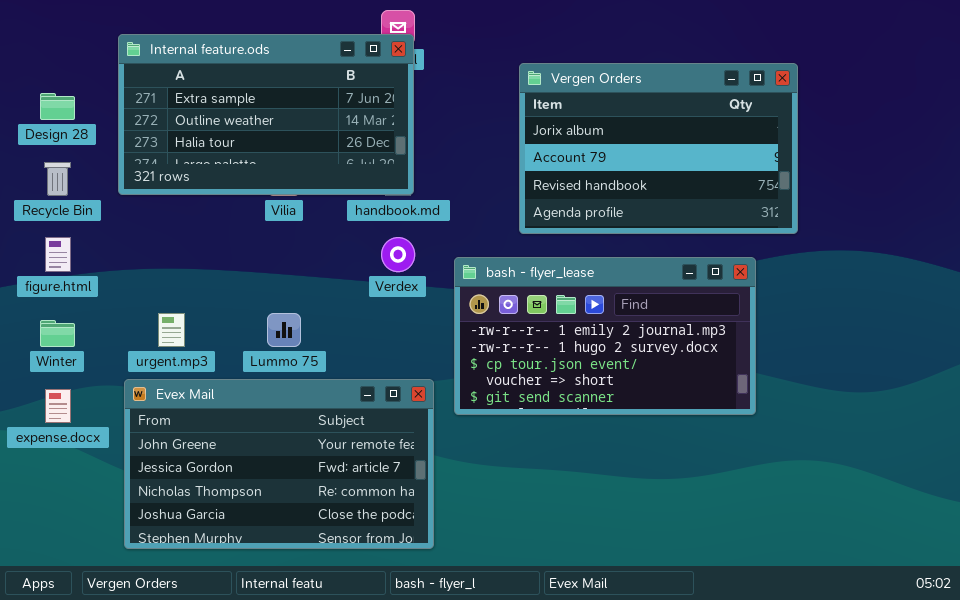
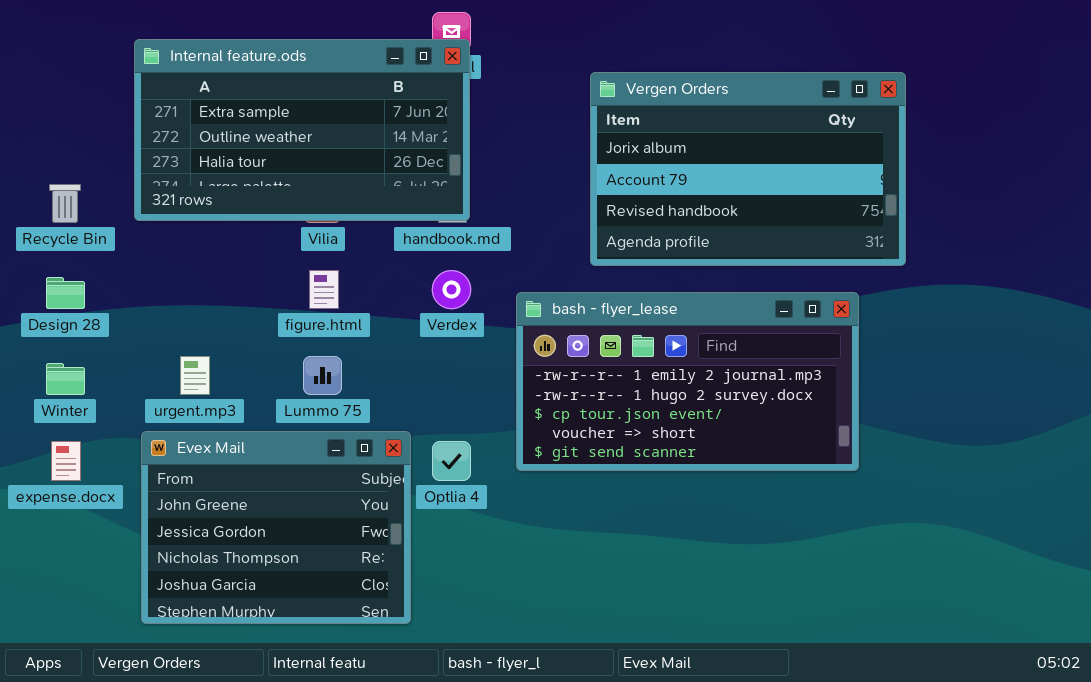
Design 28: [40,93,75,120] -> [46,277,85,309], moved
figure.html: [45,237,71,272] -> [309,270,339,309], moved
Evex Mail: [124,379,434,549] -> [141,431,411,624], resized

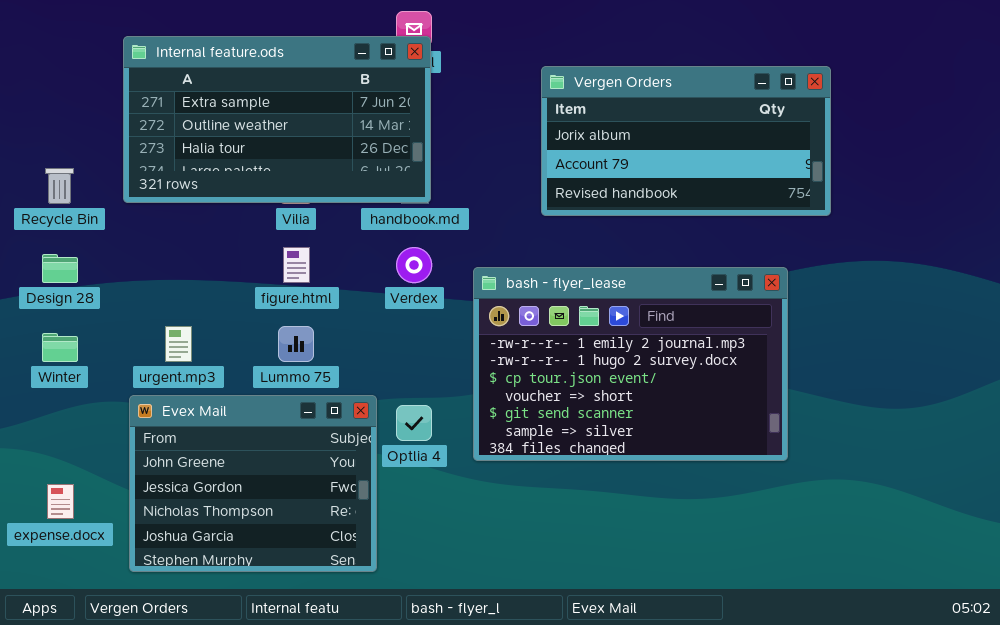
Vergen Orders: [590,72,906,266] -> [541,66,831,216], resized
bash - flyer_lease: [516,292,859,471] -> [473,267,788,461], resized
expense.docx: [51,441,81,481] -> [47,484,74,519], moved

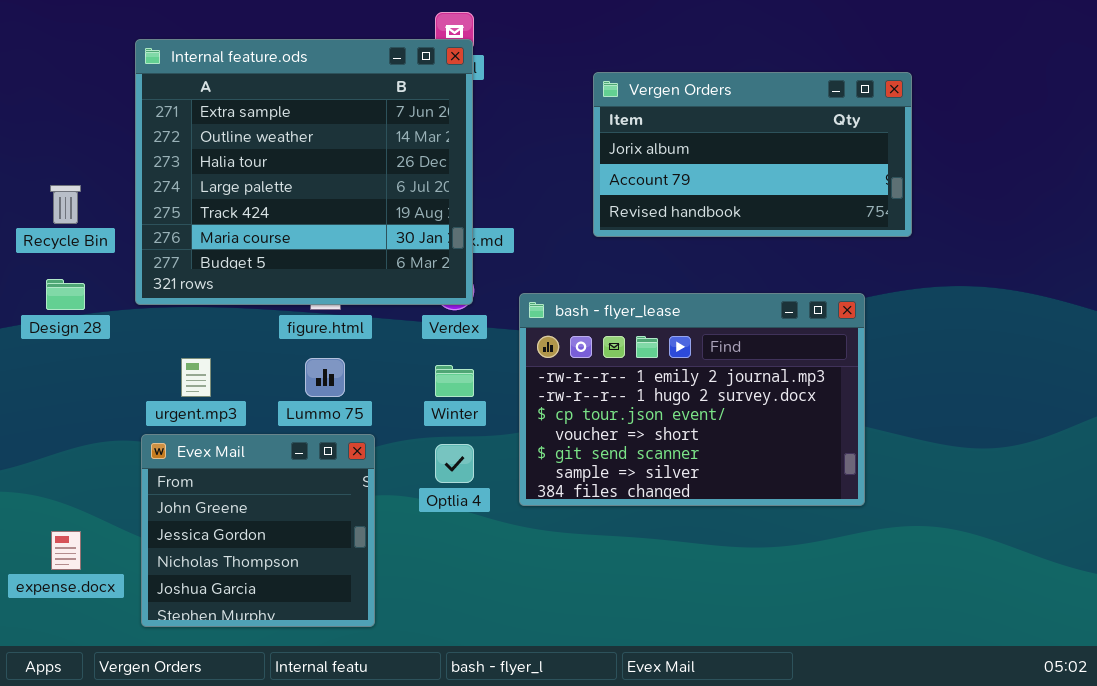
Internal feature.ods: [123,36,431,203] -> [135,39,473,305], resized
Winter: [42,333,78,362] -> [435,365,474,397], moved
Evex Mail: [129,395,377,572] -> [141,434,375,627], resized

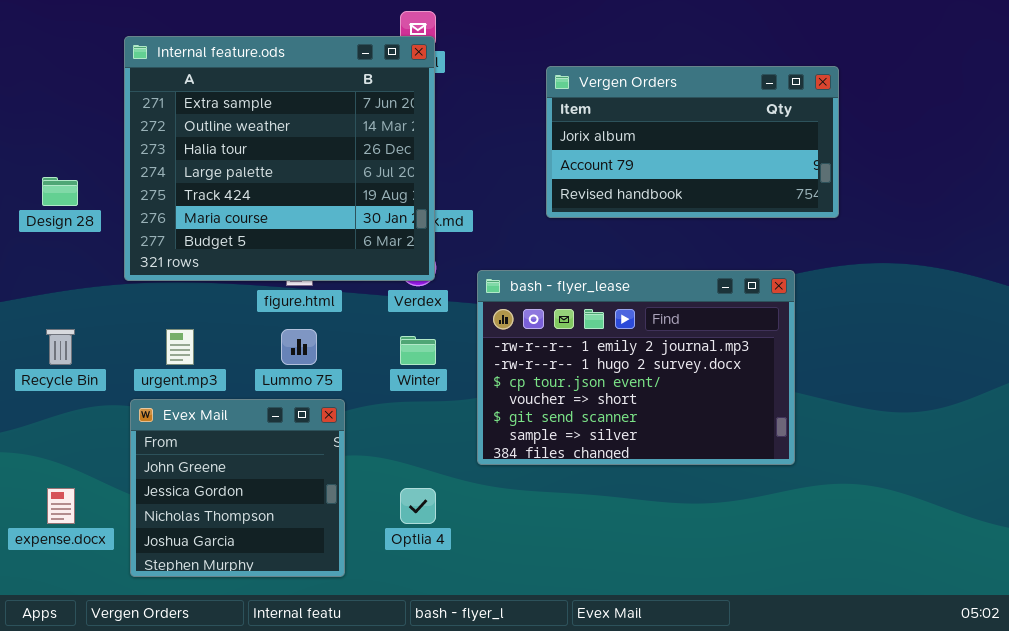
Recycle Bin: [50,185,81,224] -> [46,329,75,365], moved
Design 28: [46,279,85,310] -> [42,177,78,206], moved
Optlia 4: [435,444,474,483] -> [400,488,436,524], moved

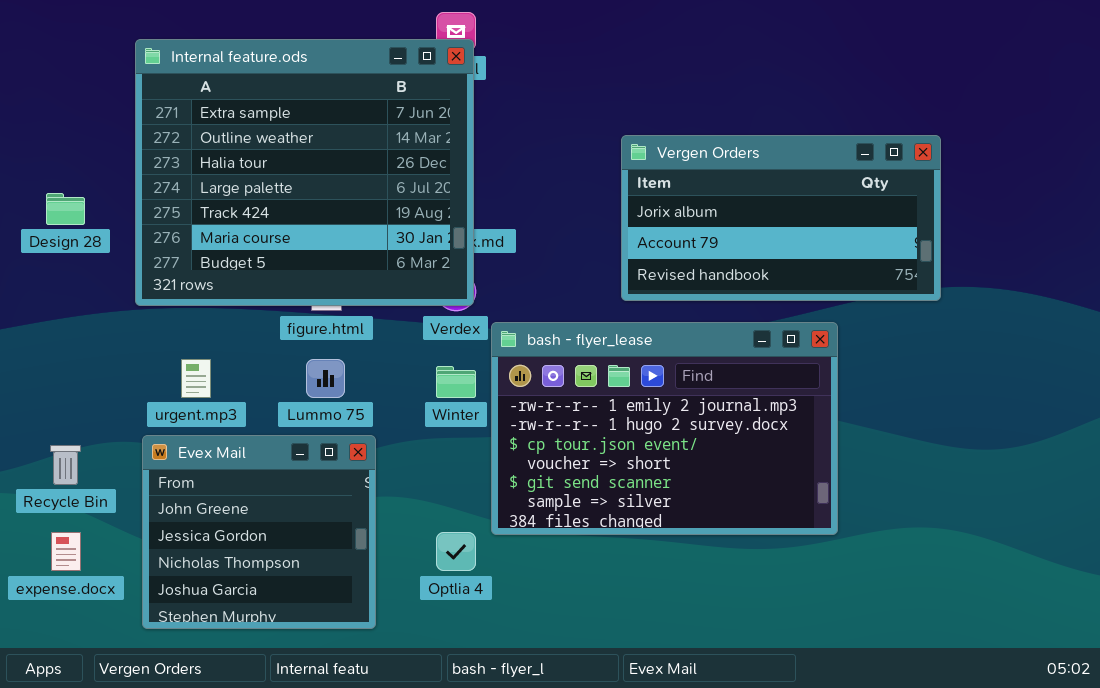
Vergen Orders: [546,66,839,218] -> [621,135,941,301], moved
bash - flyer_lease: [477,270,795,465] -> [491,322,838,535], moved
Recycle Bin: [46,329,75,365] -> [50,445,81,485], moved

